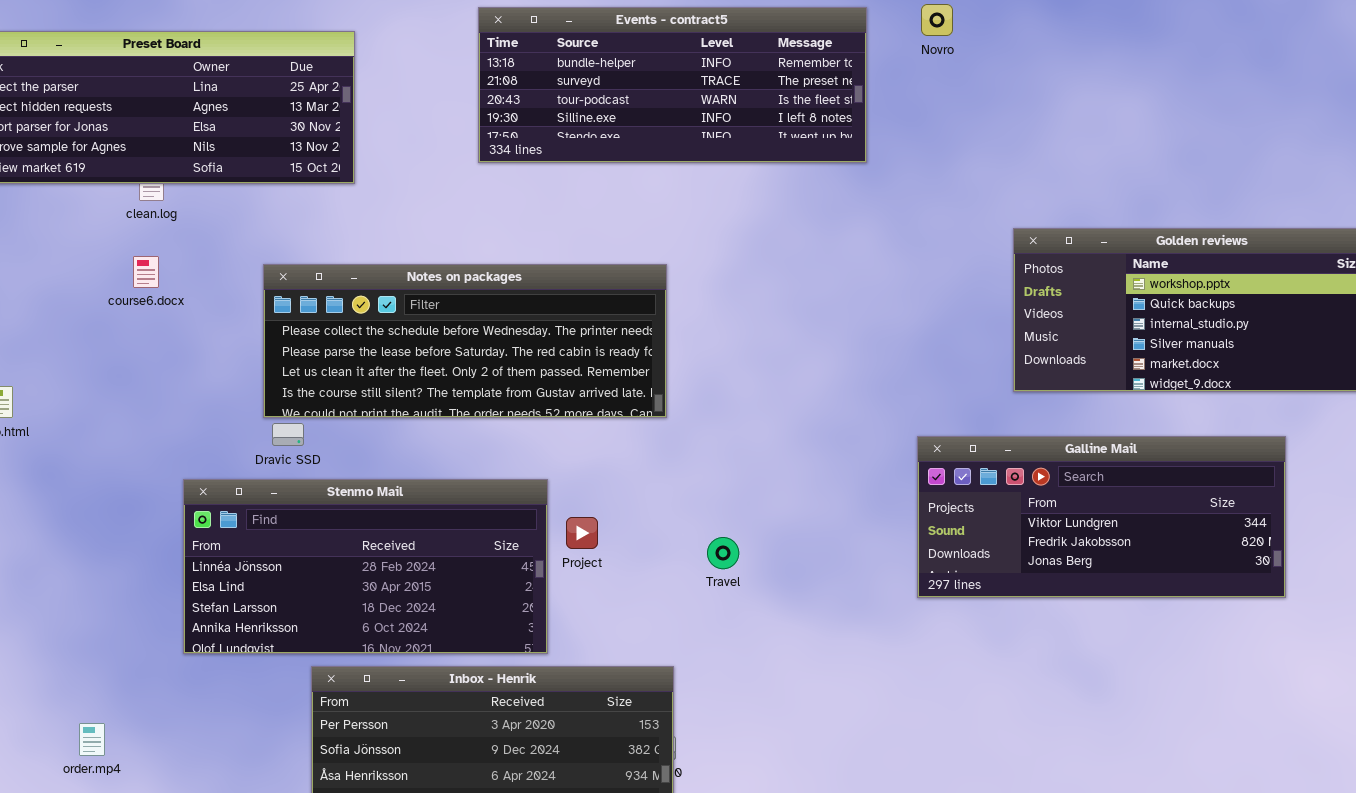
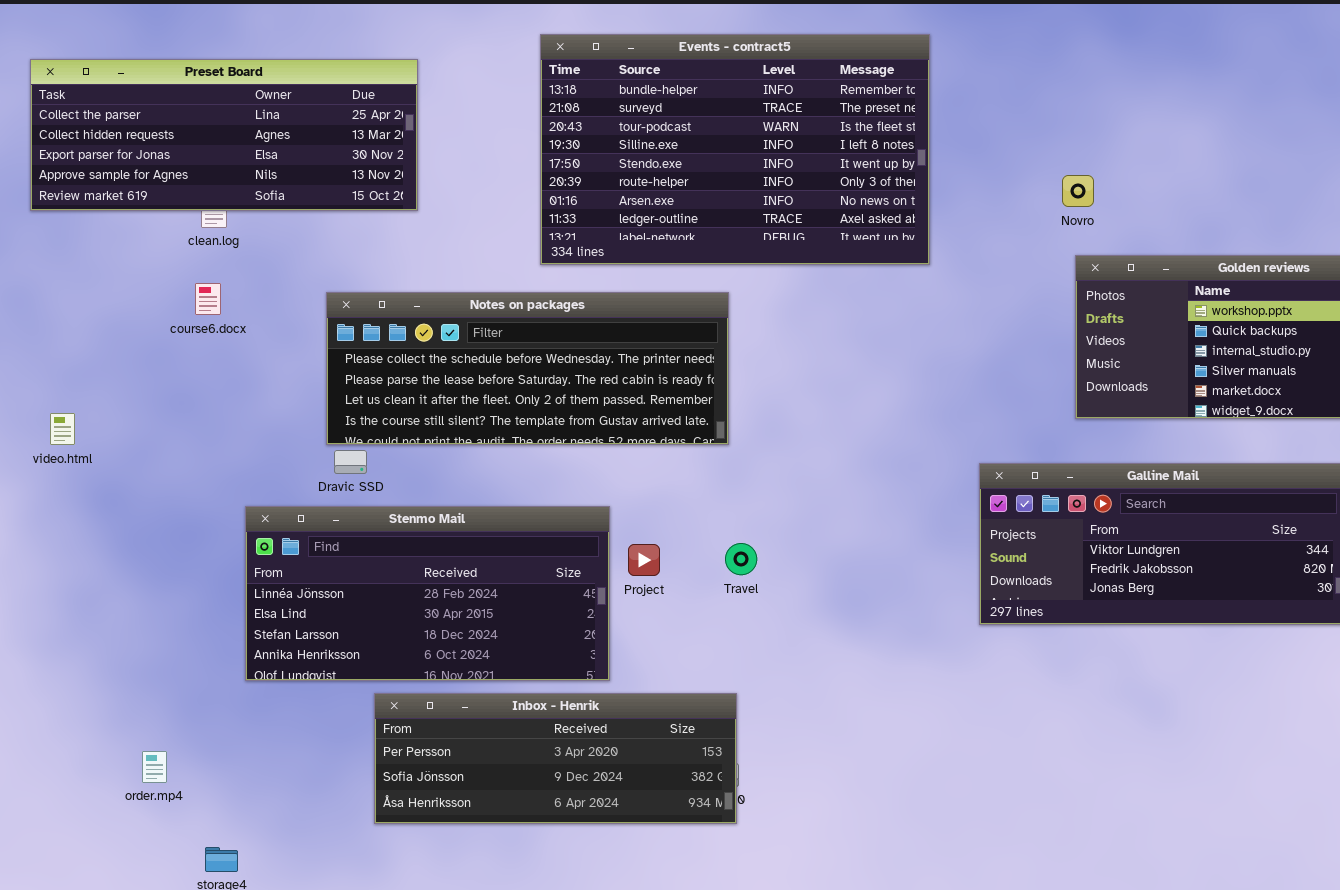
Novro: [921,4,953,36] -> [1062,175,1094,207], moved
Events - contract5: [478,7,867,163] -> [540,34,930,265], resized
Travel: [707,537,739,569] -> [725,543,757,575], moved

